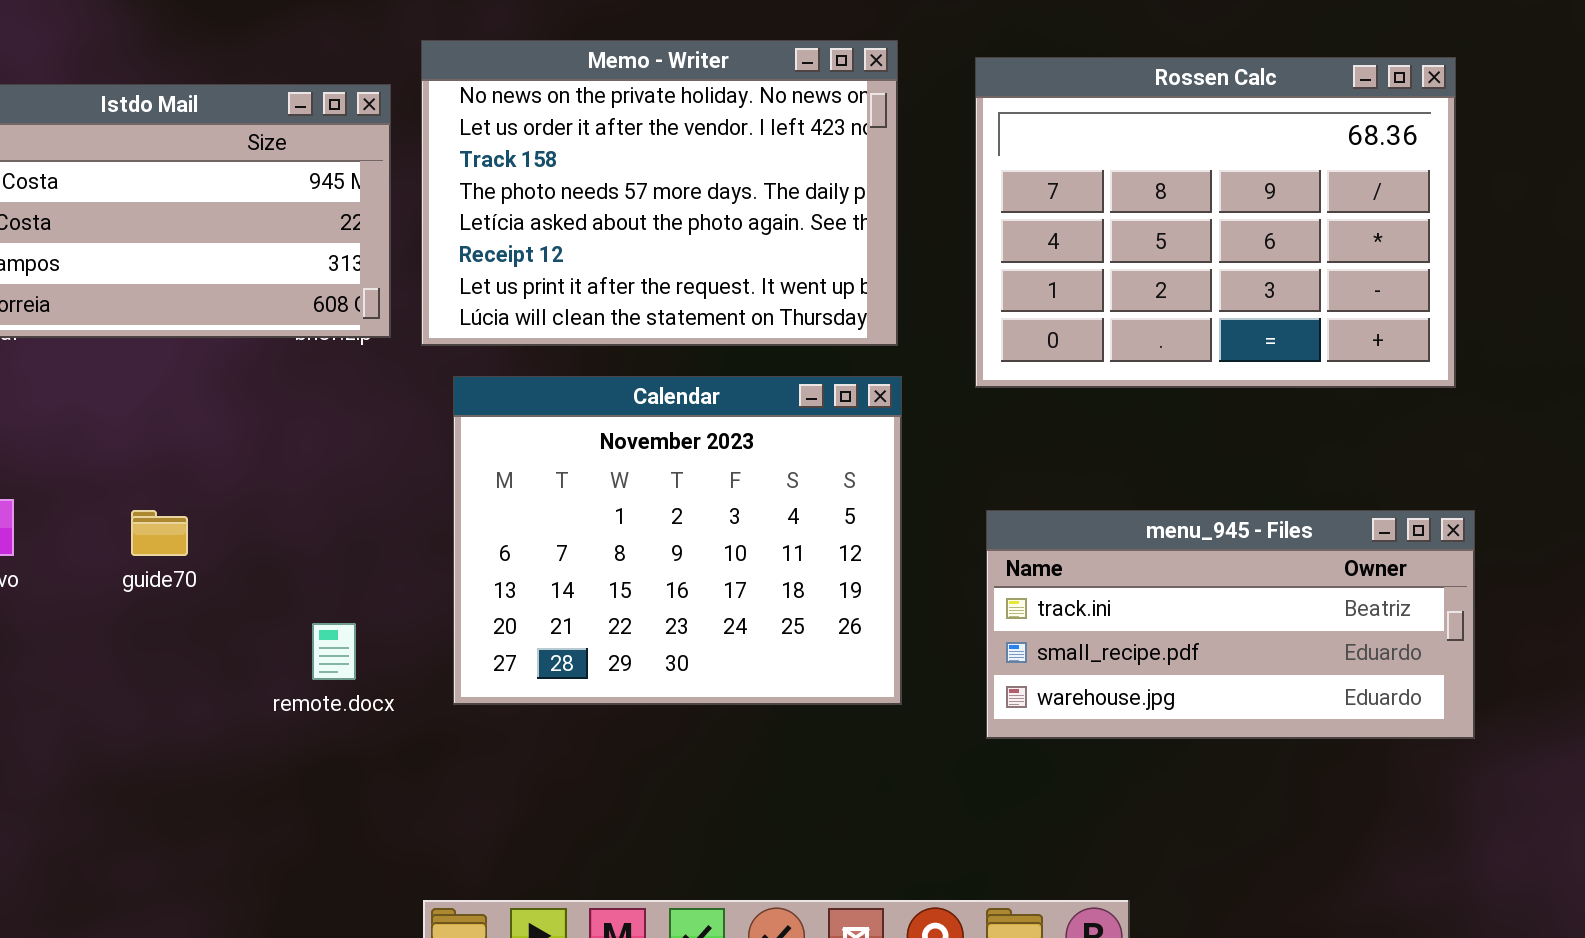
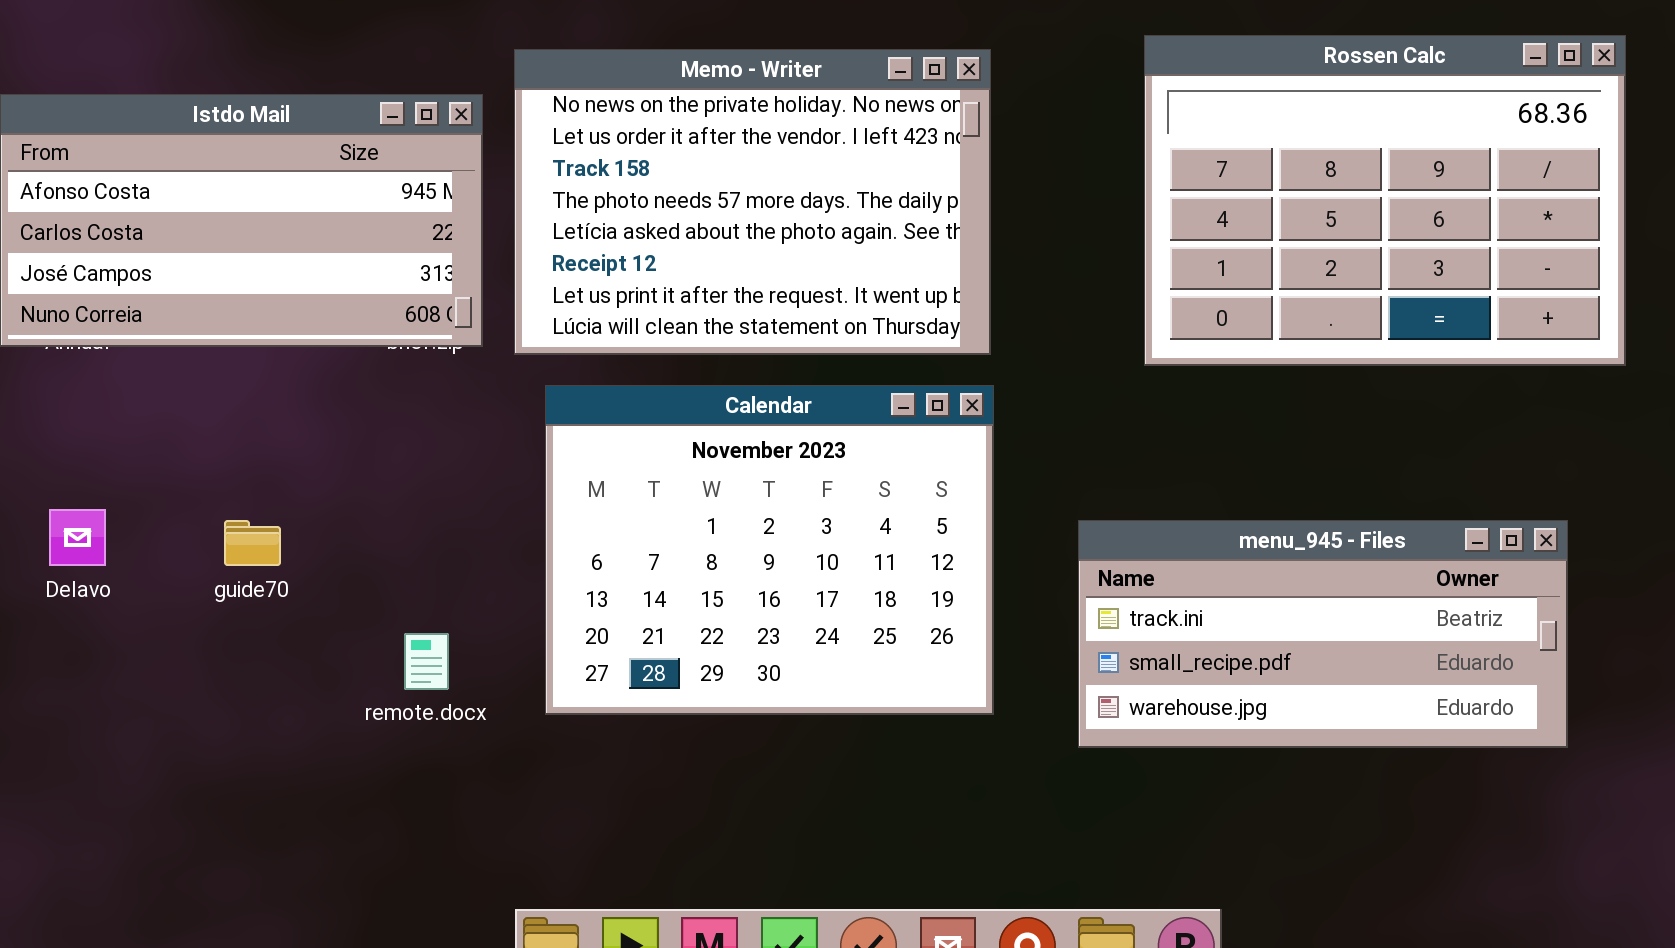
Rossen Calc: [975,57,1456,388] -> [1144,35,1626,366], moved

